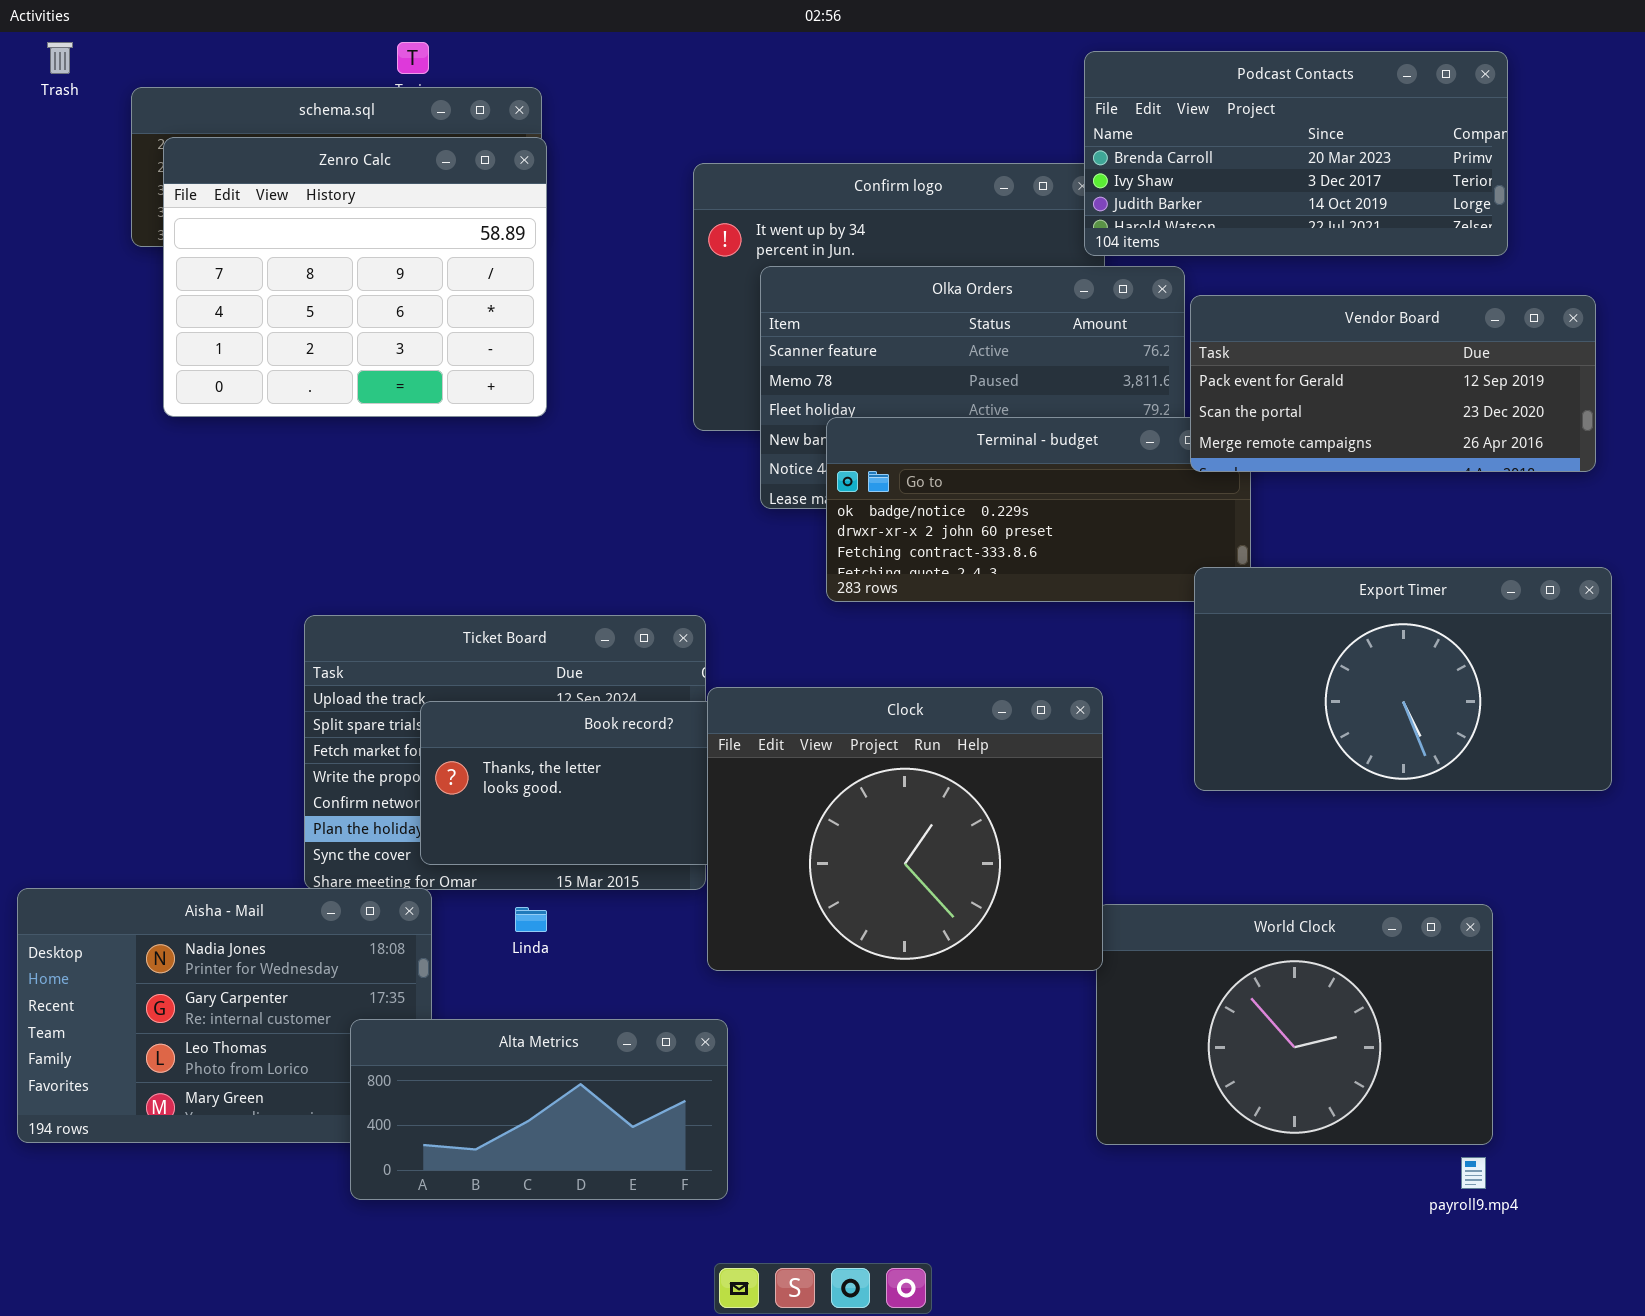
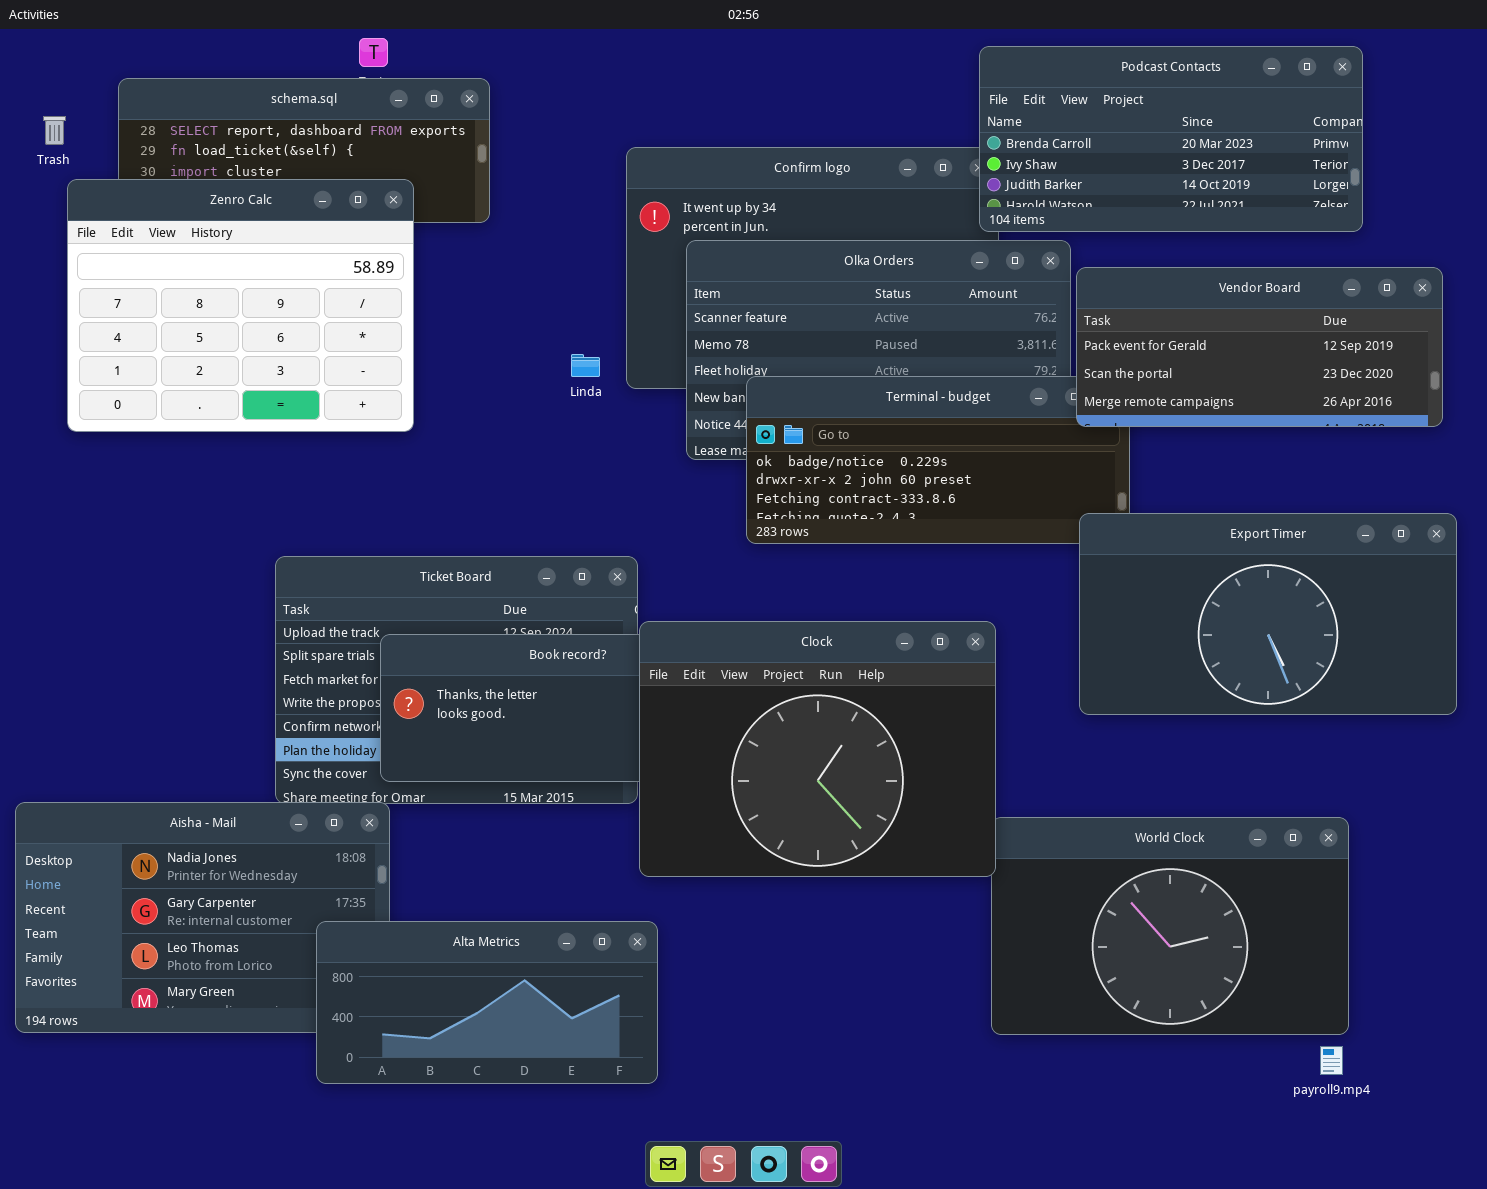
Trash: [47,42,73,74] -> [43,116,66,145], moved
Zenro Calc: [163,137,547,417] -> [67,179,414,432], moved
Linda: [515,907,547,932] -> [571,354,600,377], moved

